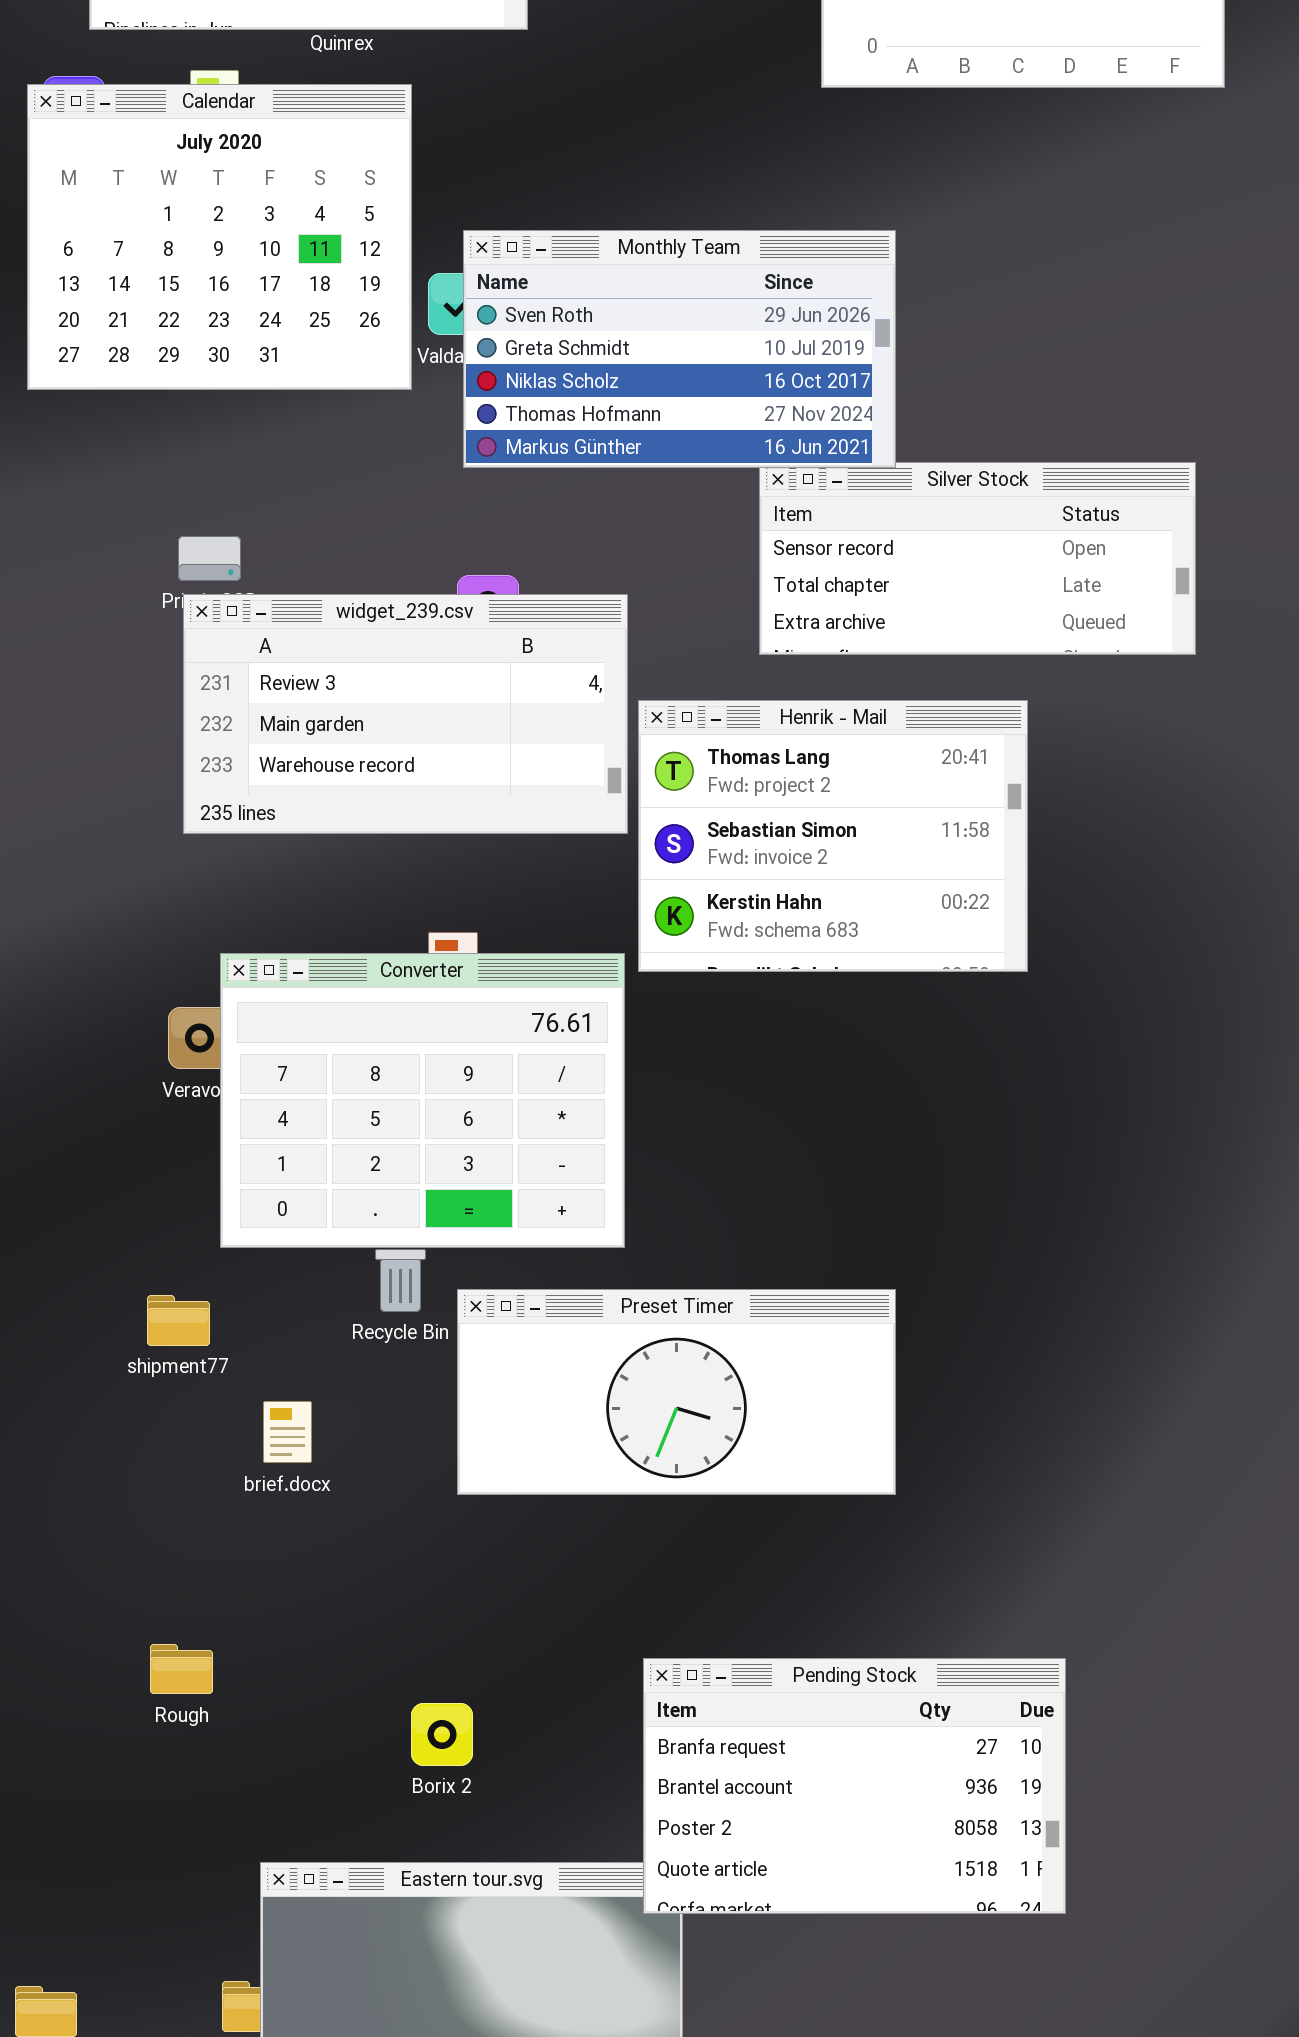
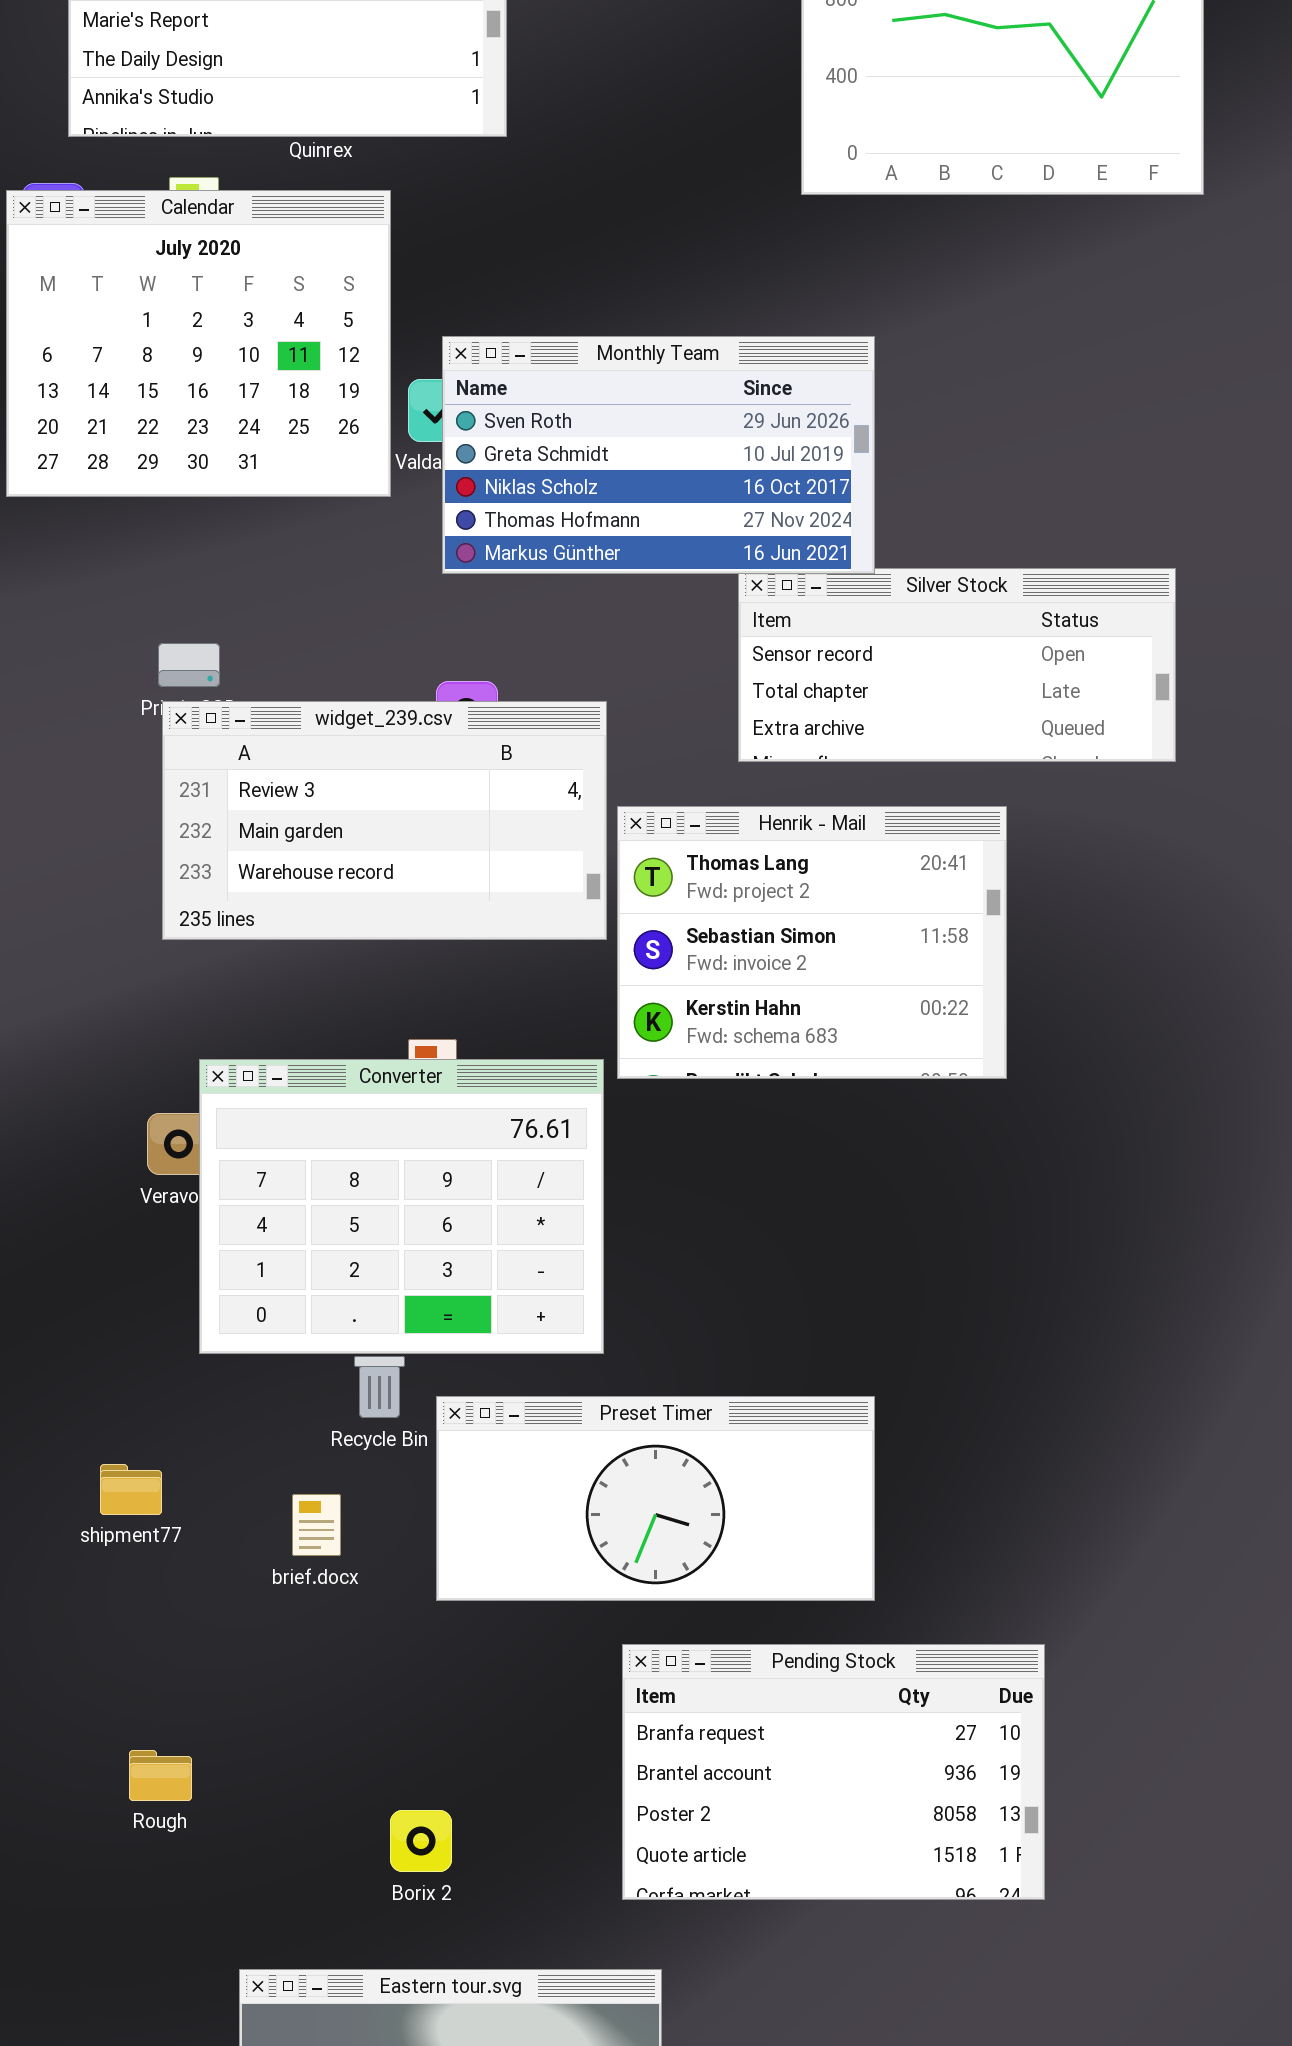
shipment77: [147,1295,210,1346] -> [100,1464,162,1515], moved
brief.docx: [263,1401,312,1463] -> [292,1494,341,1556], moved
Pending Stock: [643,1658,1066,1914] -> [622,1644,1045,1900], moved

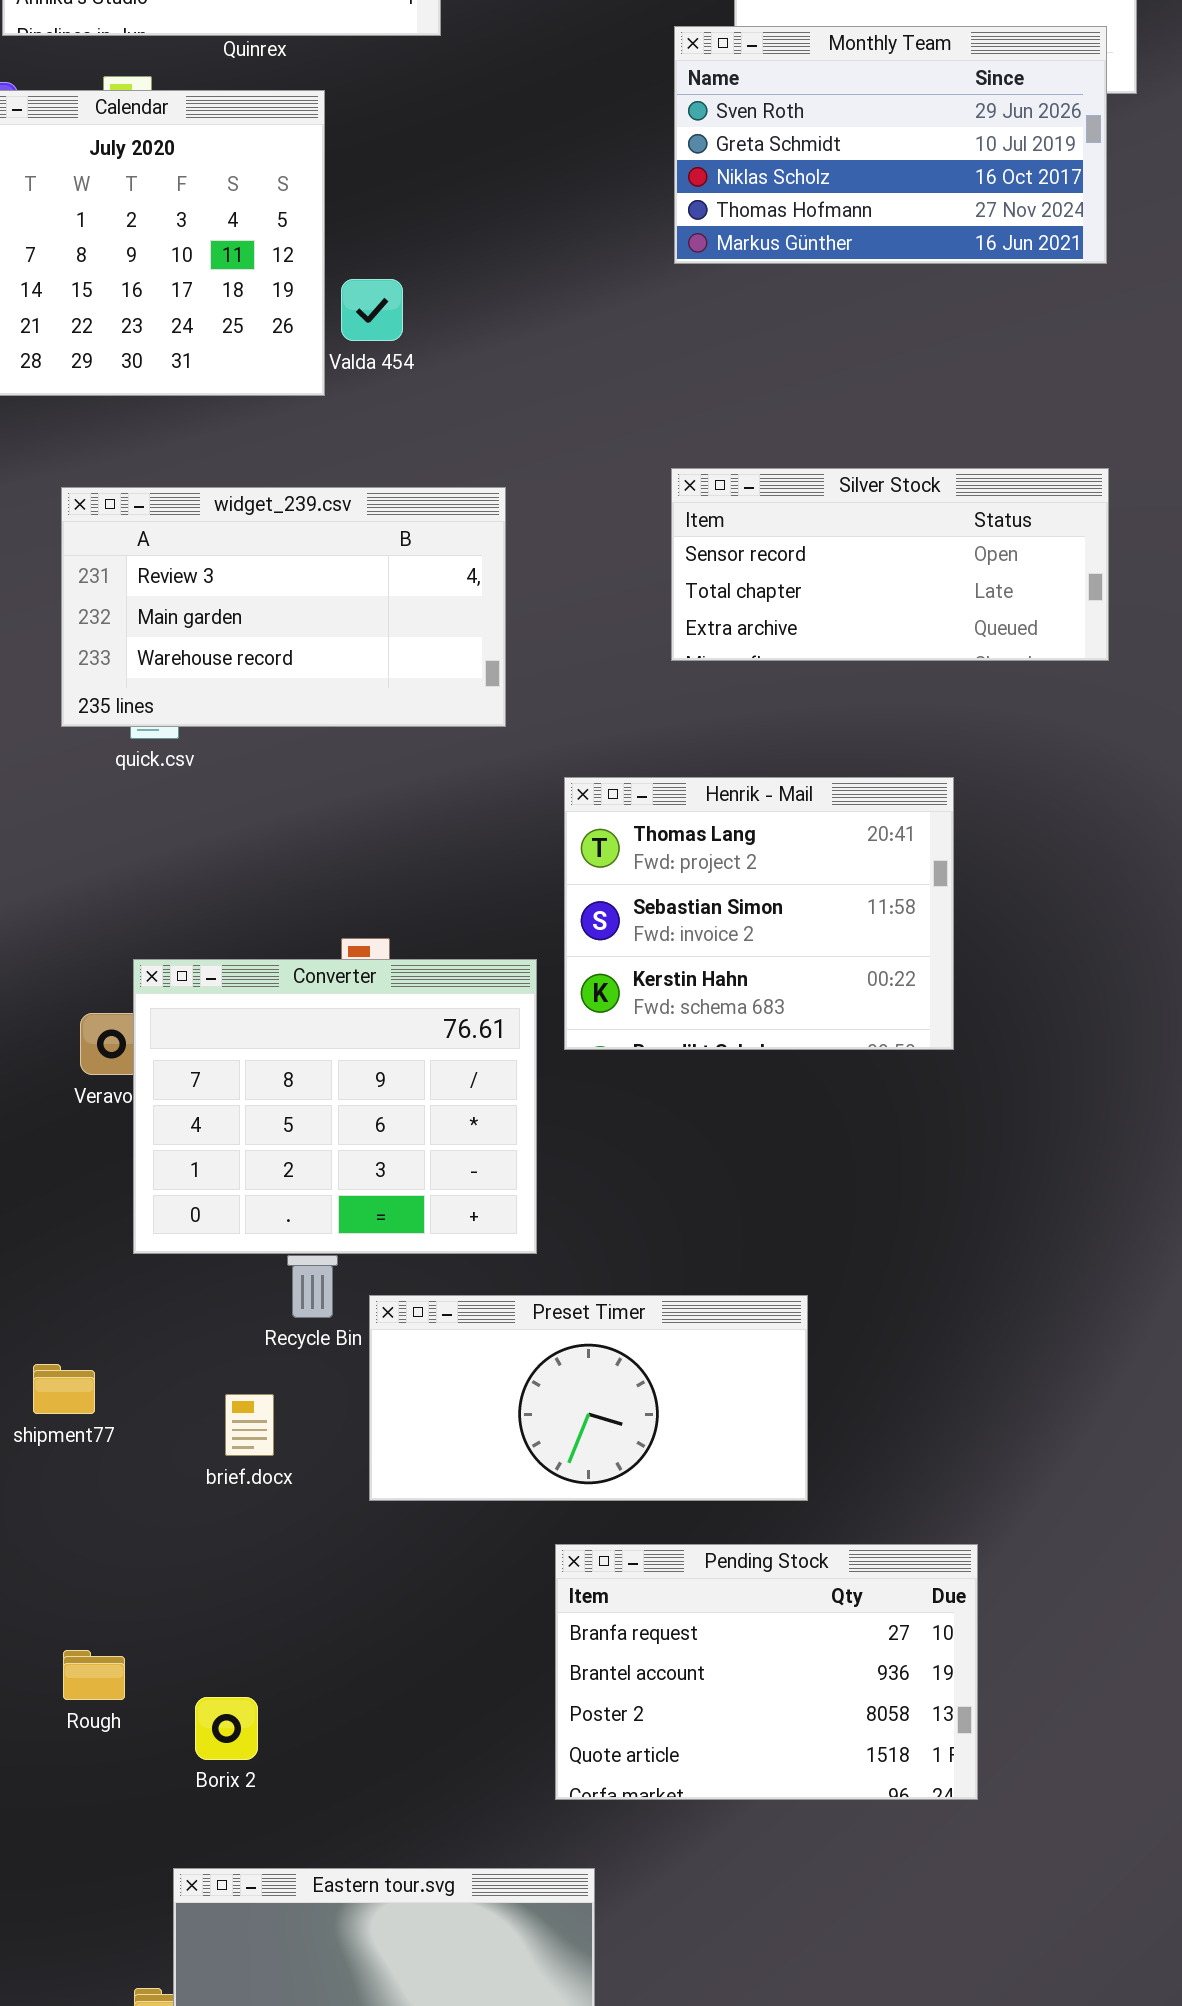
Monthly Team: [442,336,875,574] -> [674,26,1107,264], moved
widget_239.csv: [162,701,607,940] -> [61,487,506,727], moved
Henrik - Mail: [617,806,1007,1079] -> [564,777,954,1050], moved
Borix 2: [390,1810,452,1872] -> [195,1697,258,1760], moved

